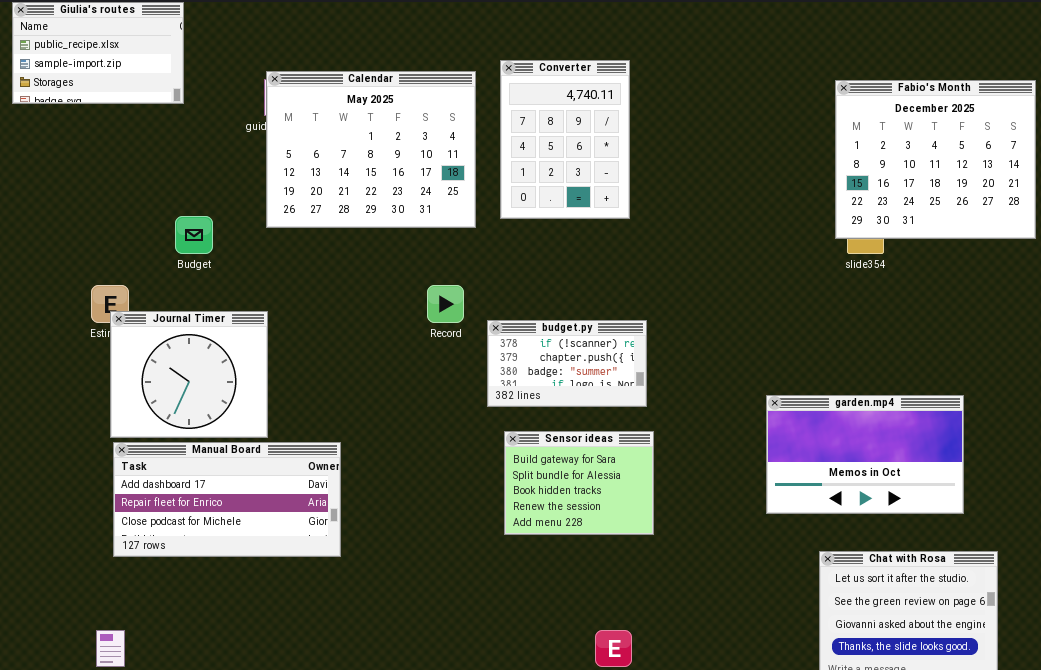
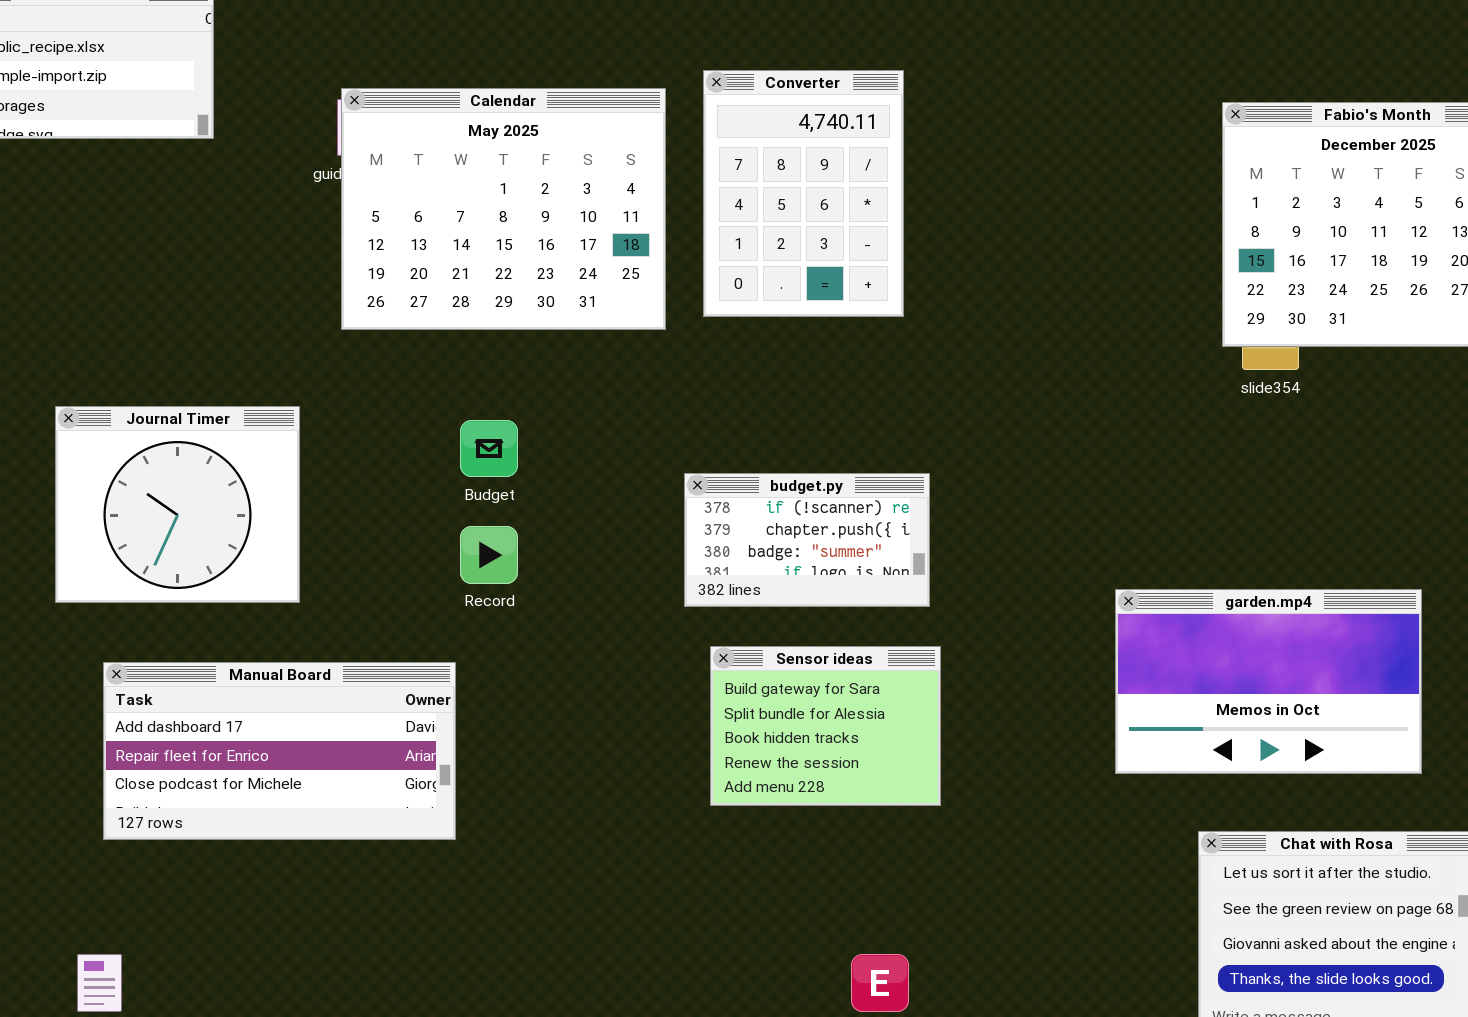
Budget: [175,216,213,254] -> [460,420,518,477], moved
Record: [427,285,464,323] -> [460,526,518,584], moved
Journal Timer: [110,311,268,438] -> [55,406,300,603], moved

